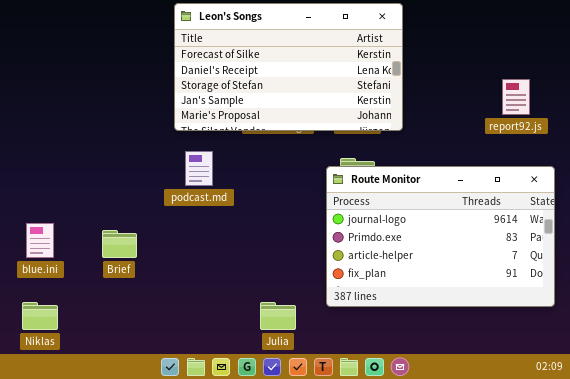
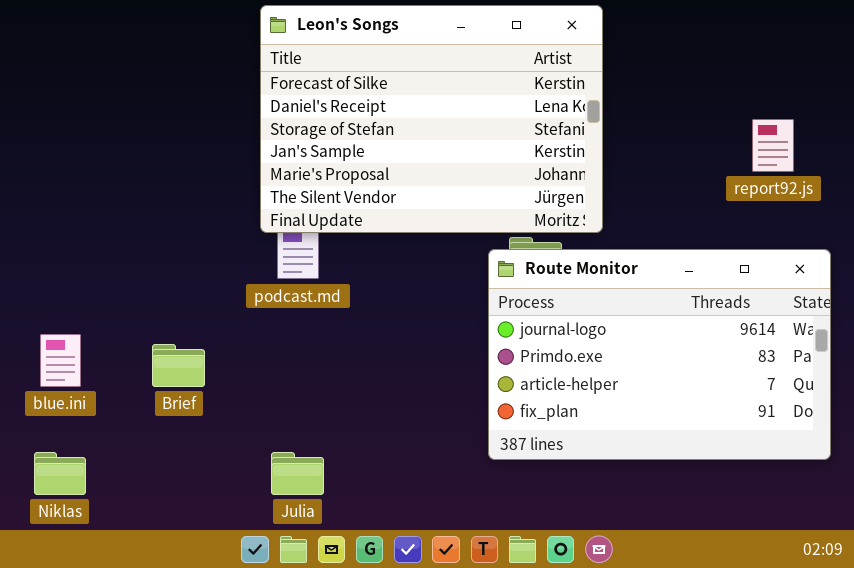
Leon's Songs: [174,3,403,131] -> [260,5,603,233], resized
Julia: [260,302,296,330] -> [271,452,324,495], moved

